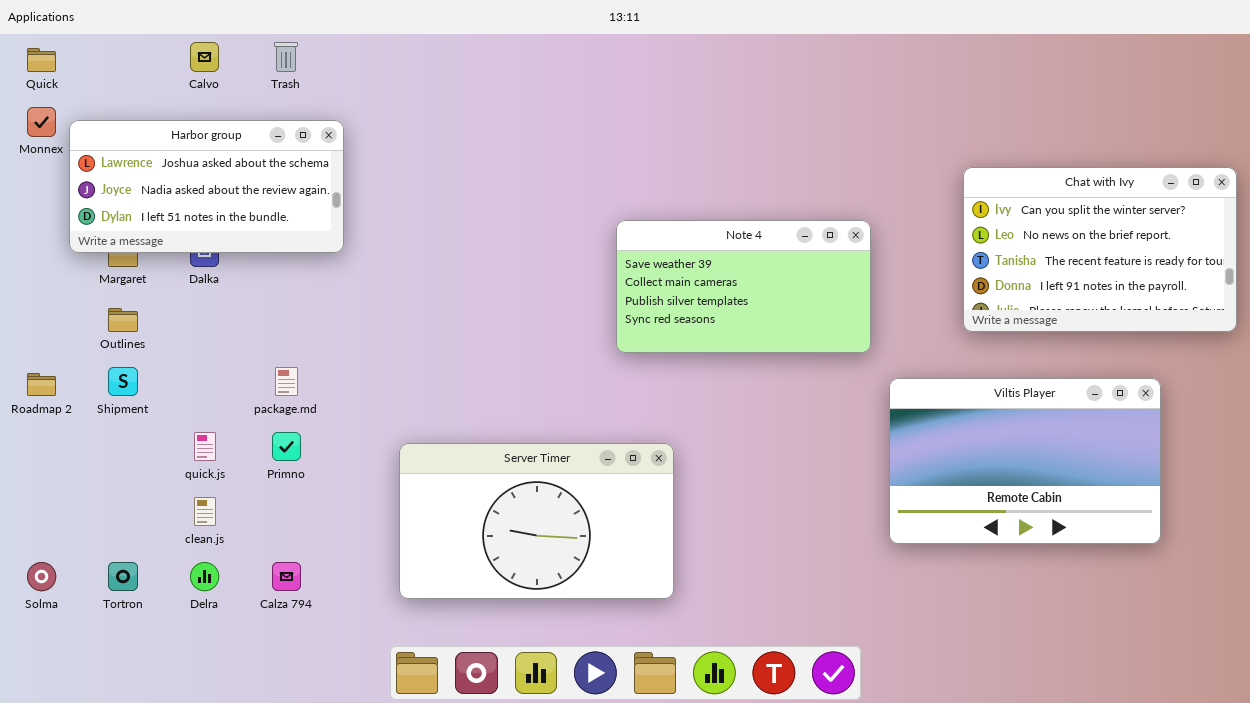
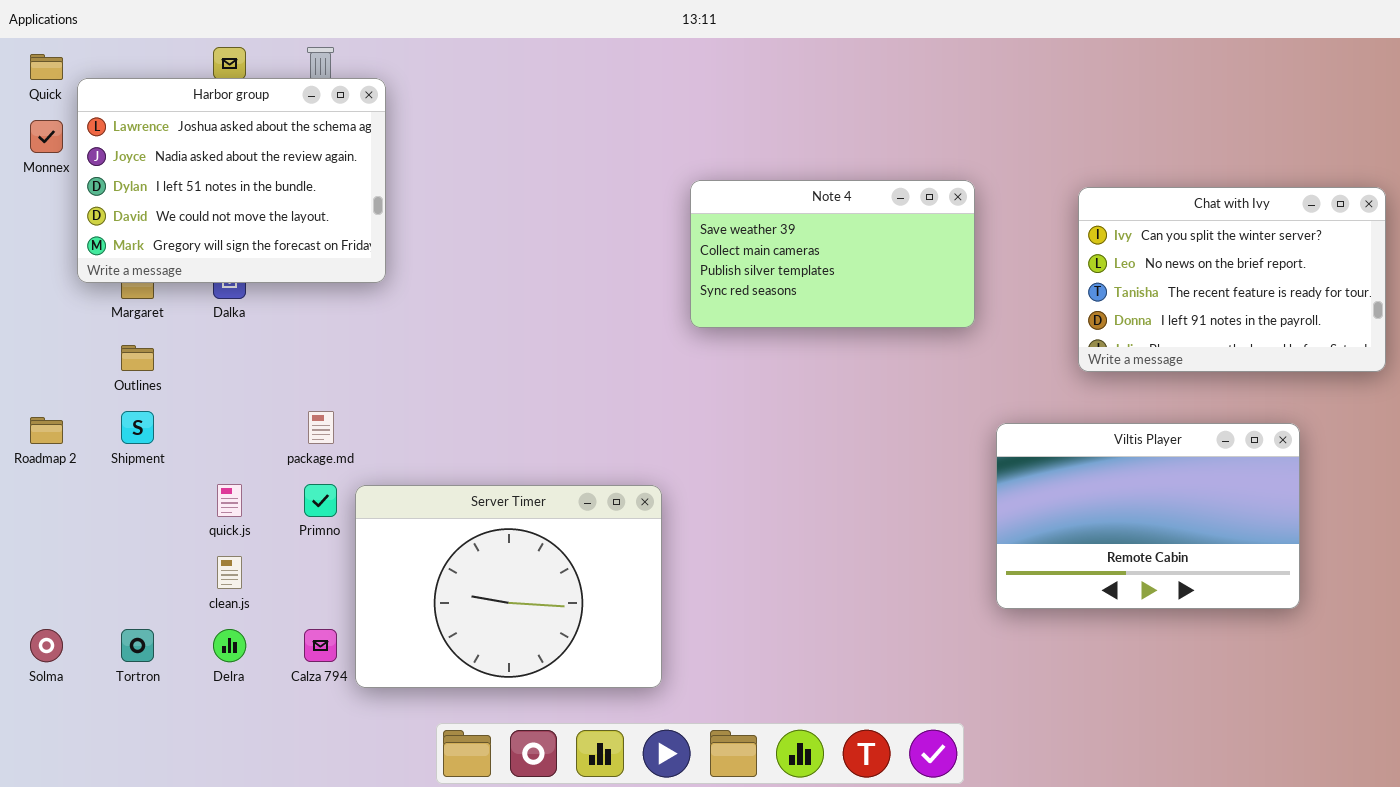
Harbor group: [69,120,344,253] -> [77,78,386,283], resized
Note 4: [616,220,871,353] -> [690,180,975,328], moved
Server Timer: [399,443,674,599] -> [355,485,662,688], moved, resized

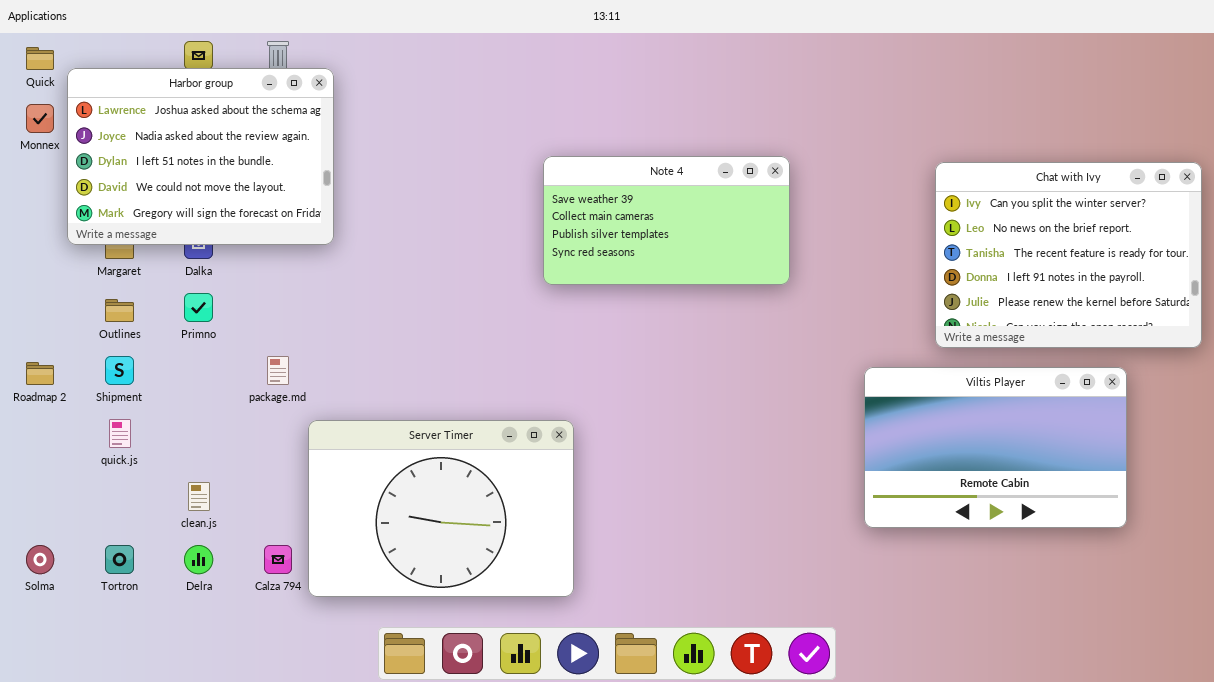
Note 4: [690,180,975,328] -> [543,156,790,285], moved
Chat with Ivy: [1078,187,1386,372] -> [935,162,1202,348], resized
quick.js: [217,484,242,517] -> [109,419,131,448], moved
Primno: [304,484,337,517] -> [184,293,213,322], moved

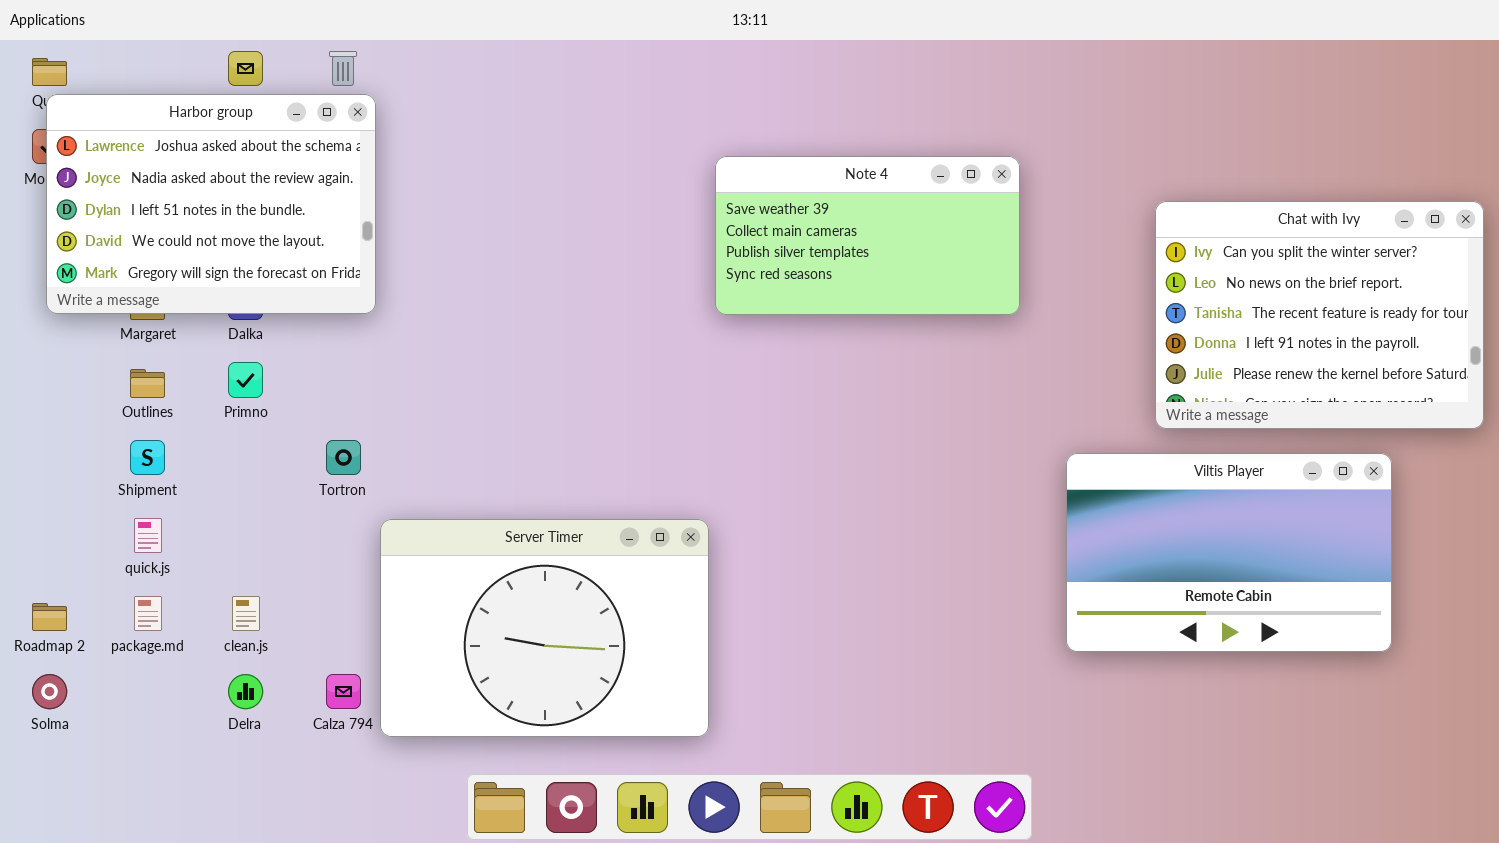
Harbor group: [67,68,334,245] -> [46,94,376,314], moved
Note 4: [543,156,790,285] -> [715,156,1020,315], moved
package.md: [267,356,289,385] -> [134,596,162,631], moved
Roadmap 2: [26,362,54,385] -> [32,603,67,631], moved
Tortron: [105,545,134,574] -> [326,440,361,475], moved

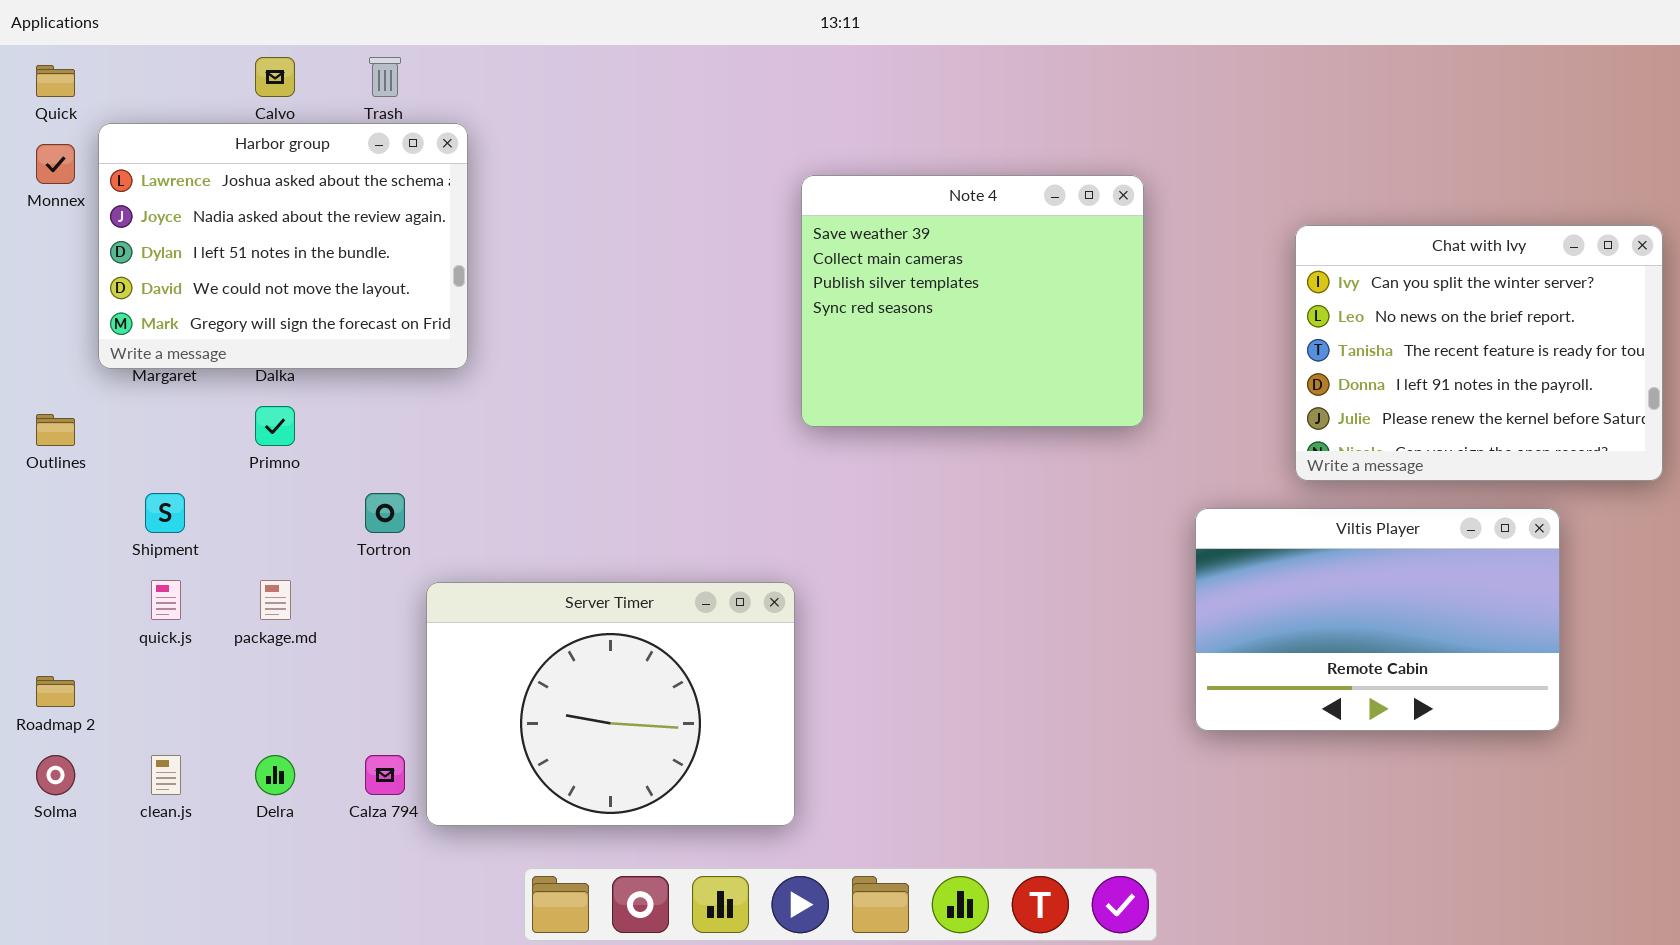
Harbor group: [46,94,376,314] -> [98,123,468,369], moved
Note 4: [715,156,1020,315] -> [801,175,1144,427], resized
Outlines: [130,369,165,398] -> [36,414,75,446], moved
package.md: [134,596,162,631] -> [260,580,291,620], moved
clean.js: [232,596,260,631] -> [151,755,181,795], moved

